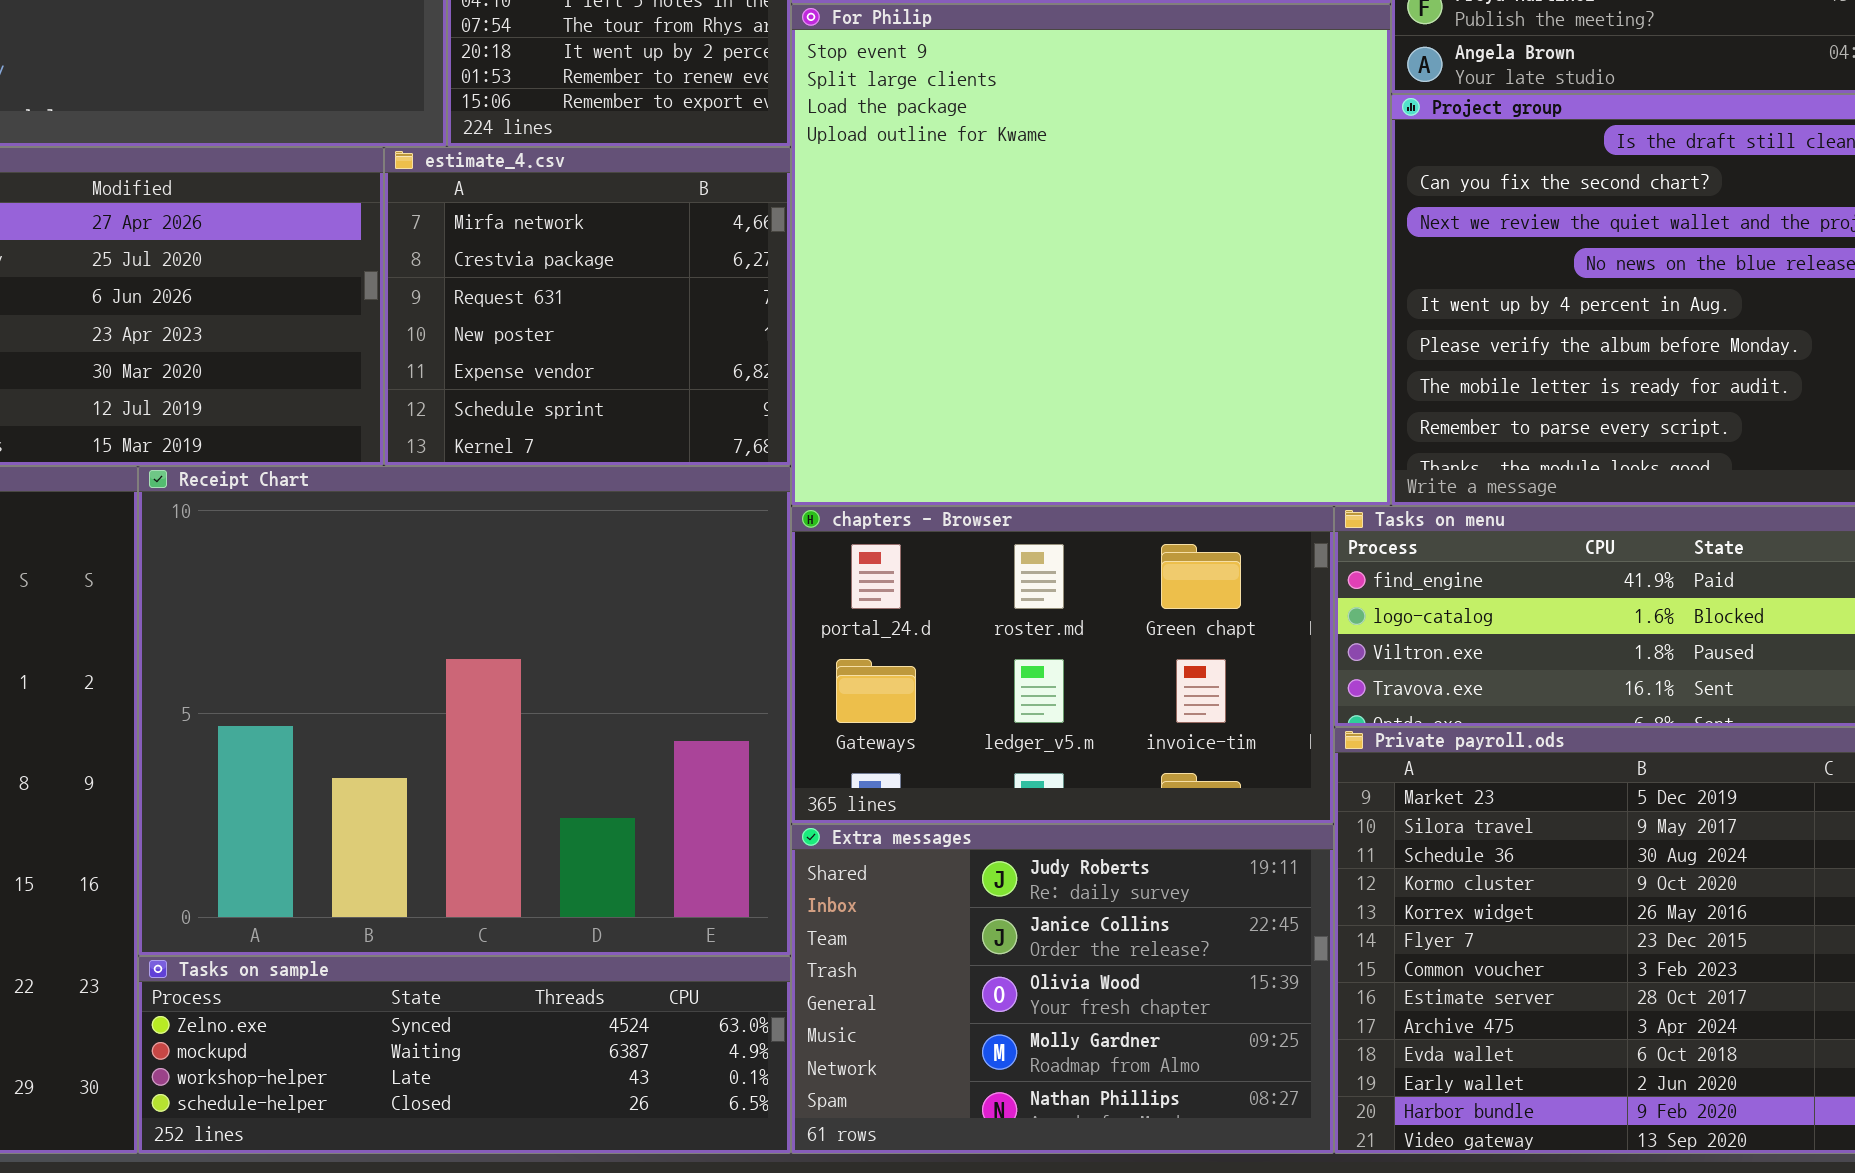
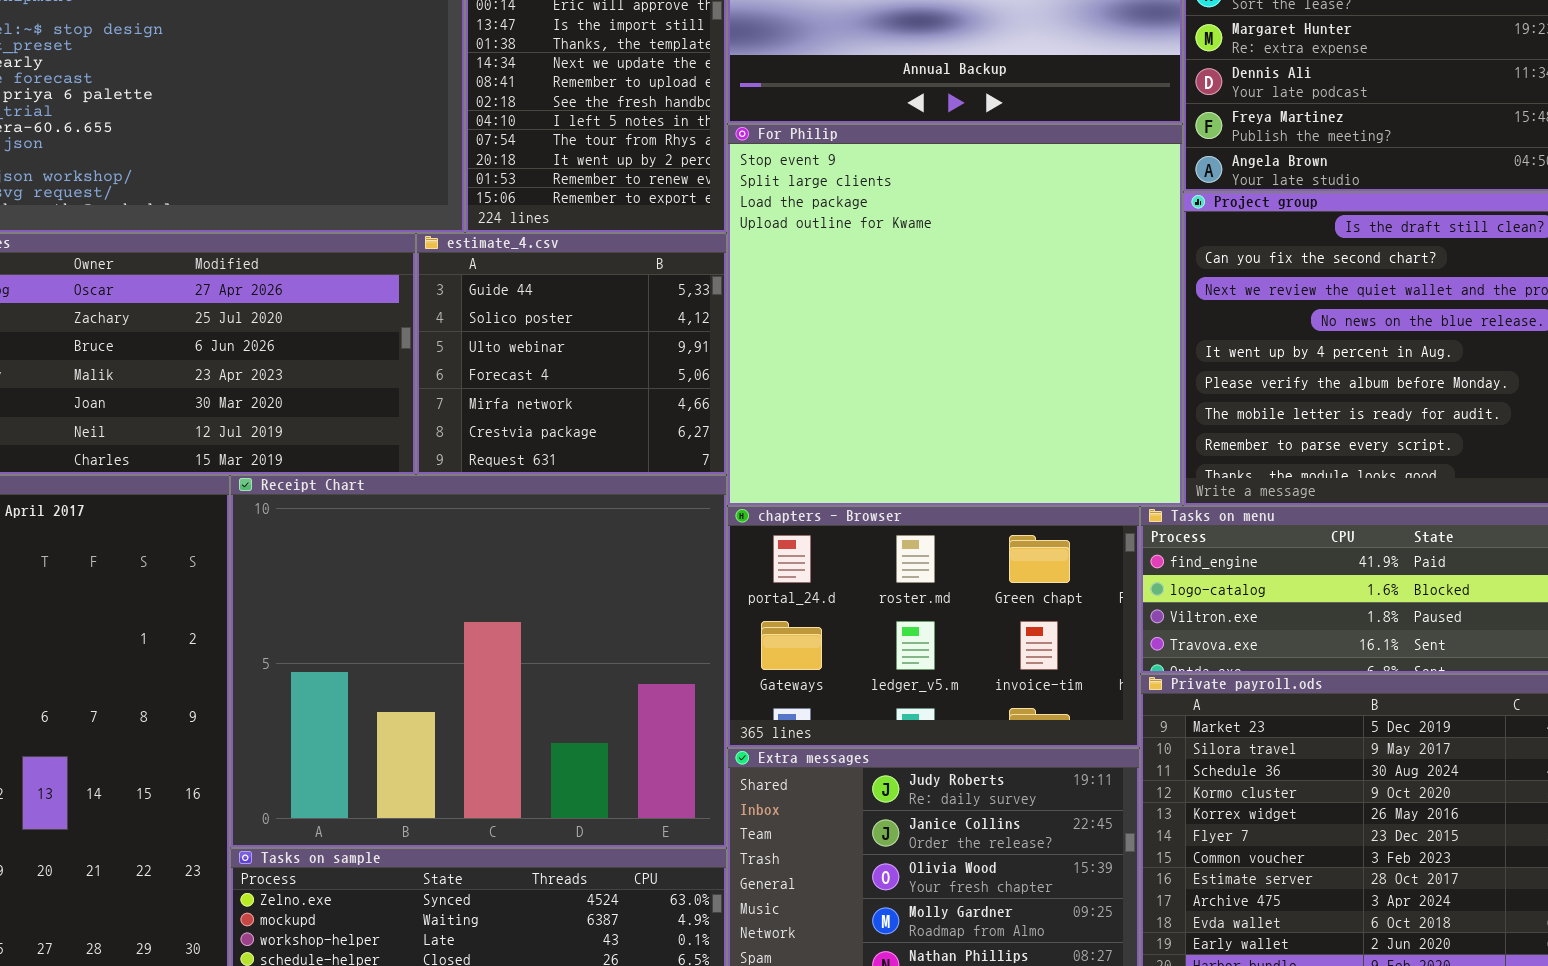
estimate_4.csv: [384,147,791,466] -> [416,233,727,475], scrolled up 4 rows

